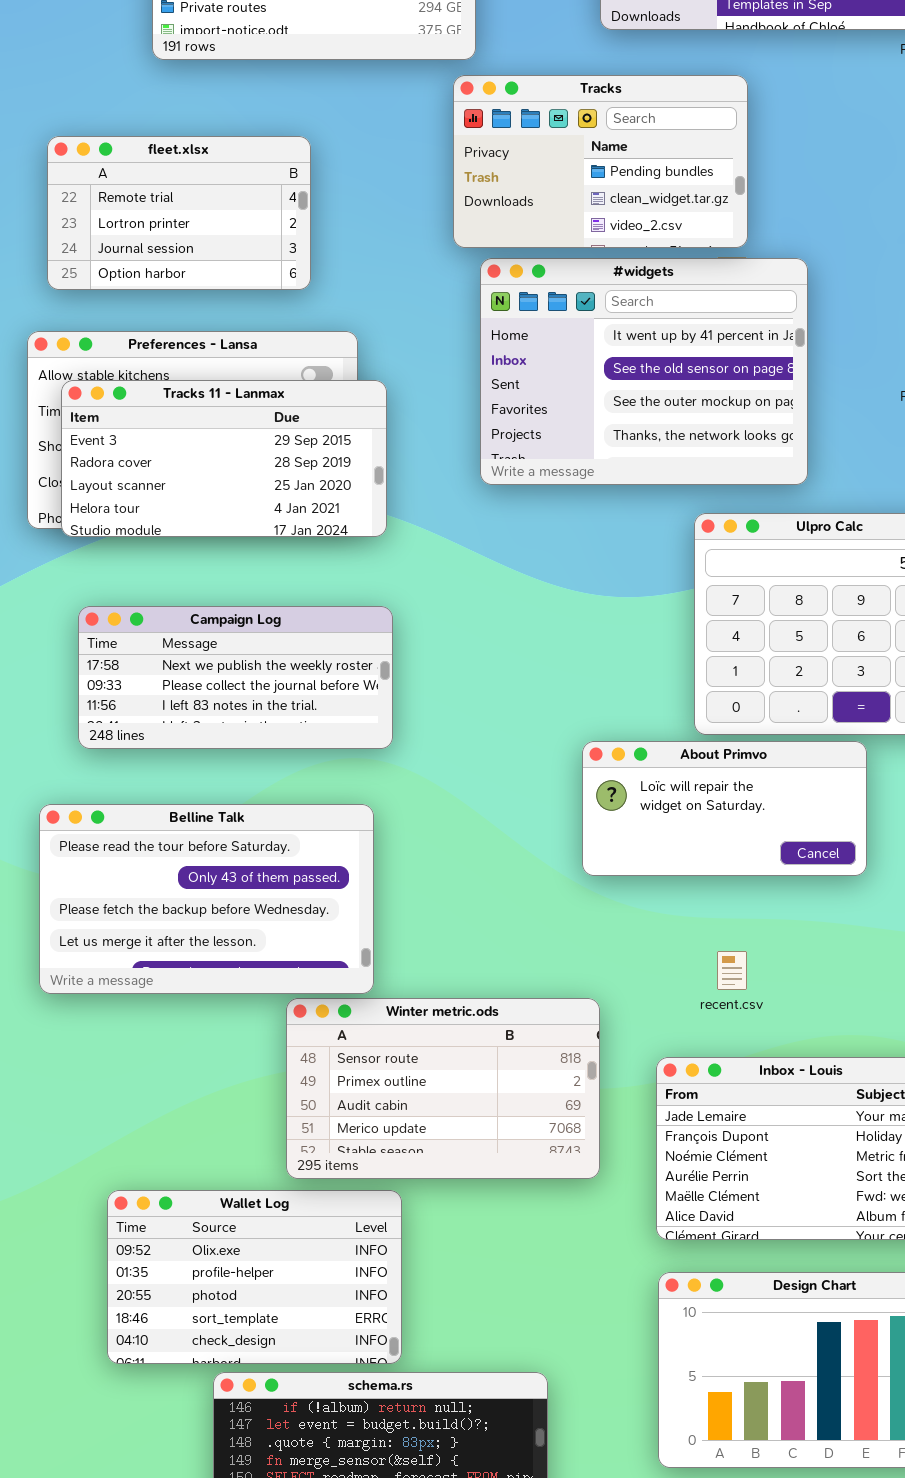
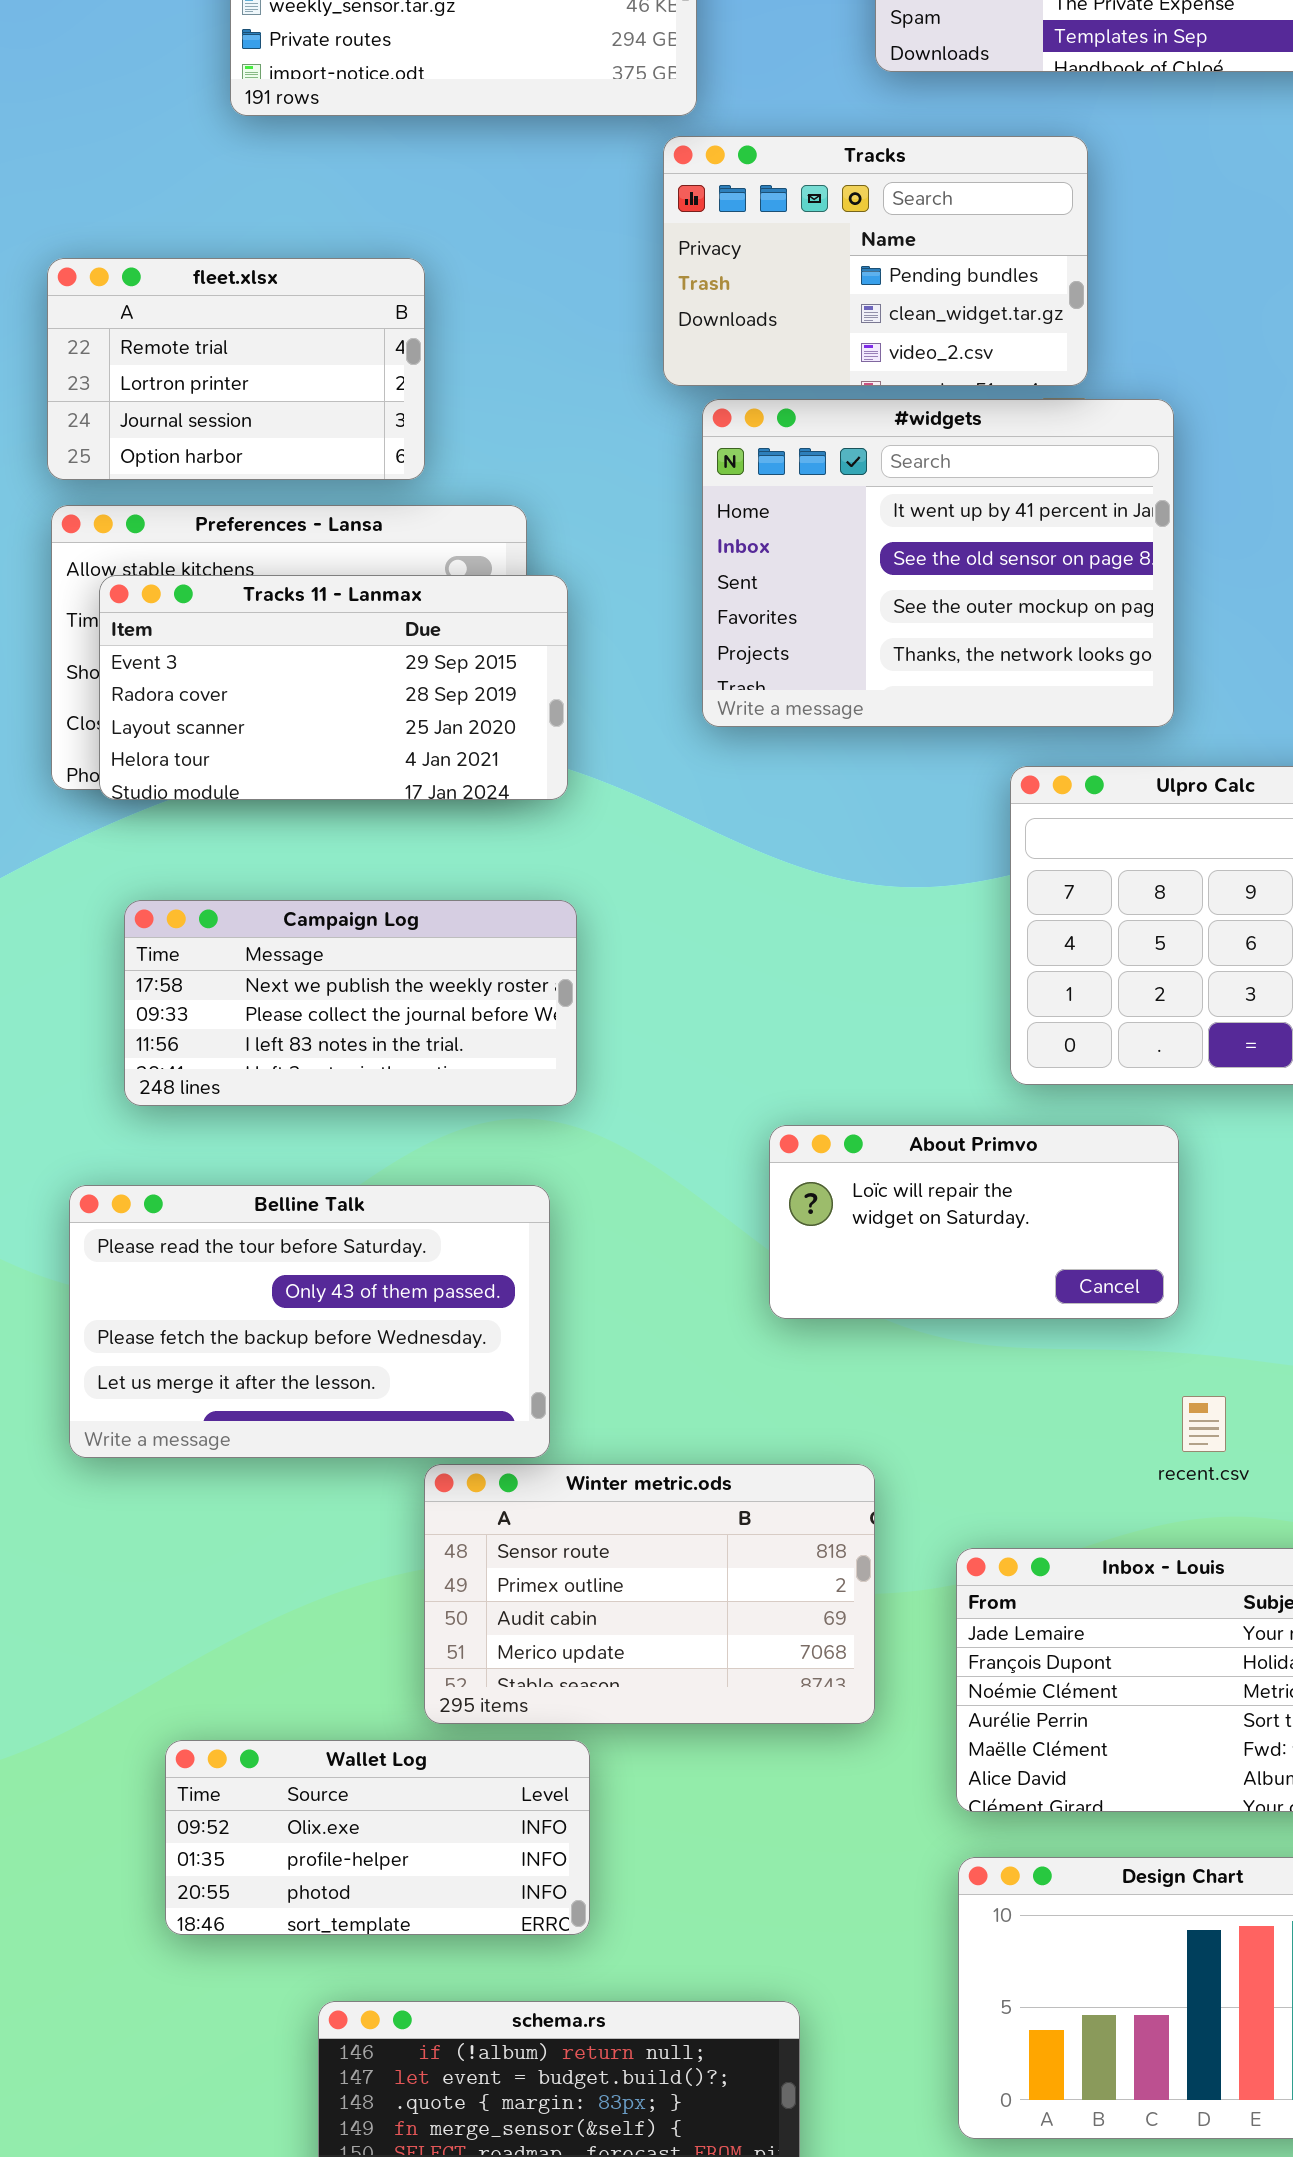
fleet.xlsx: [47,136,311,290] -> [47,258,425,480], moved
About Primvo: [582,741,867,876] -> [769,1125,1179,1319], moved
recent.csv: [717,951,747,990] -> [1182,1396,1226,1452], moved
Wallet Log: [107,1190,402,1364] -> [165,1740,590,1935], resized

